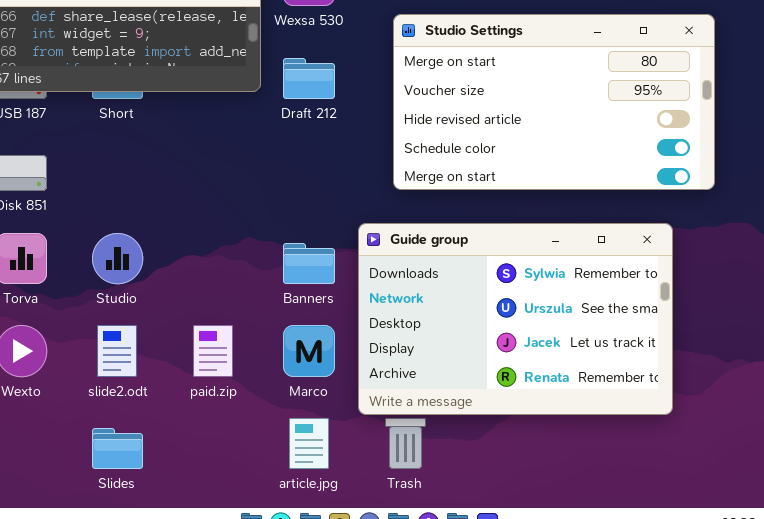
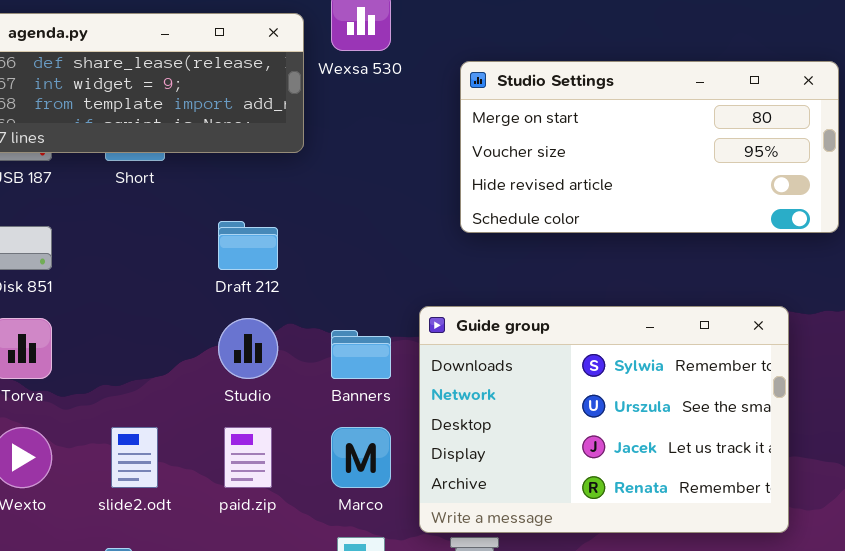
Studio Settings: [393,14,715,190] -> [460,61,839,233], resized
Draft 212: [283,58,335,99] -> [218,221,278,270], moved
Studio: [92,233,143,284] -> [218,318,278,379], moved

